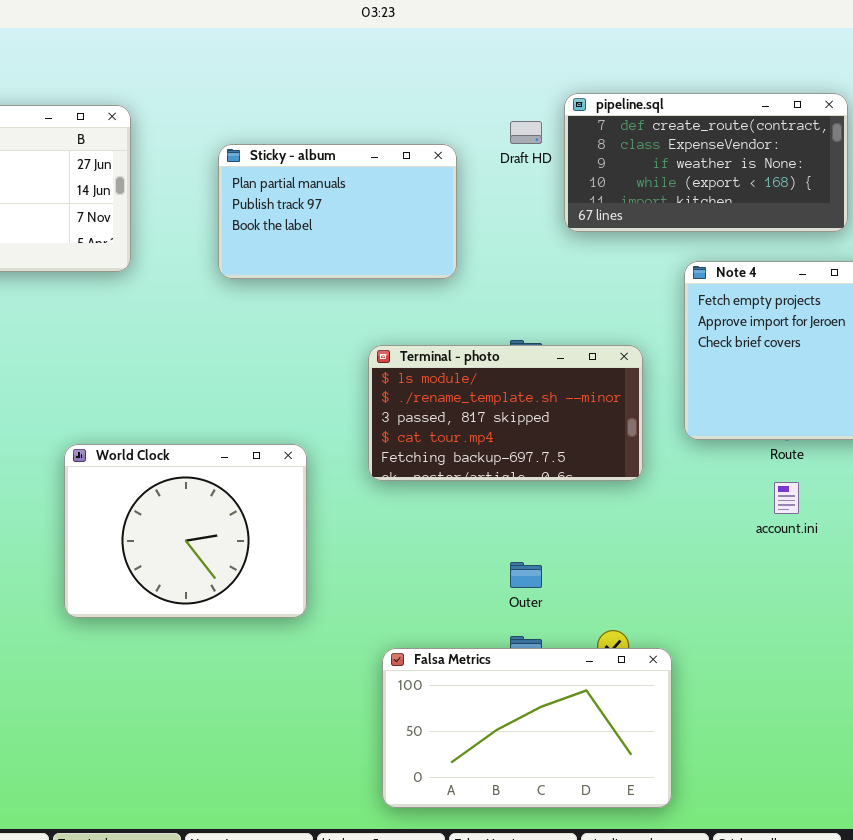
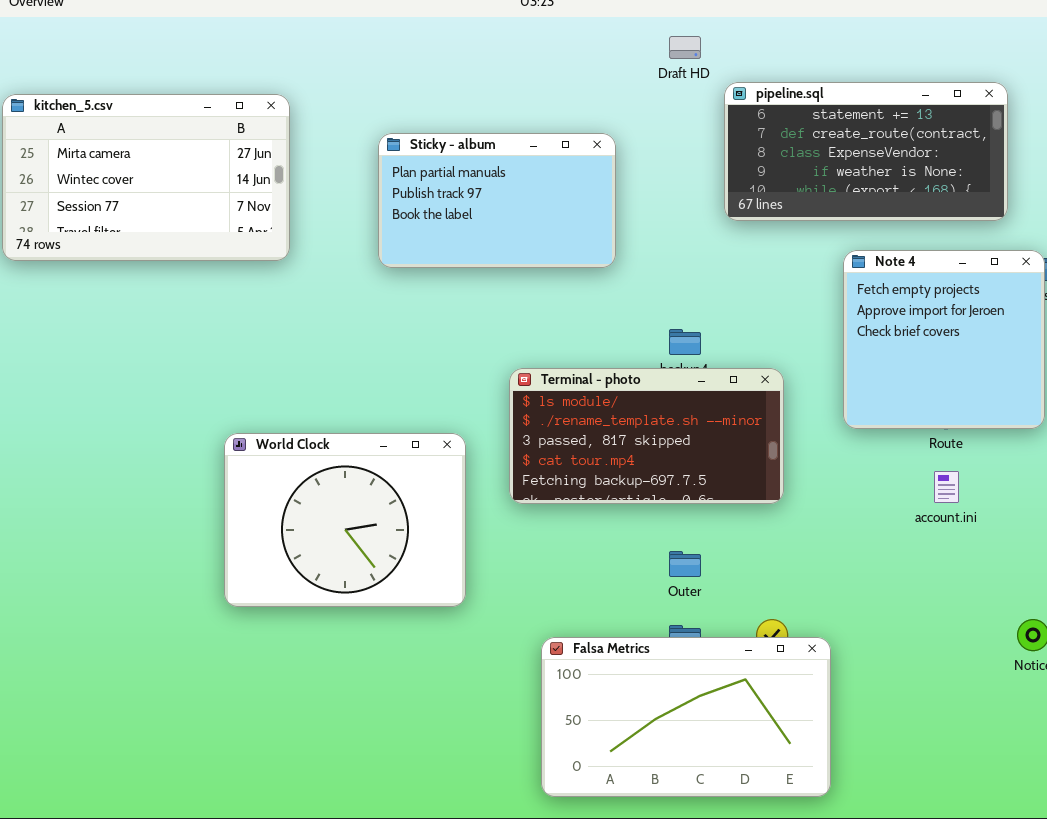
pipeline.sql: [564,93,848,232] -> [724,82,1008,221], scrolled up 1 row
Draft HD: [510,121,542,144] -> [669,36,701,59], moved
Terminal - photo: [368,345,643,481] -> [509,368,784,504], moved

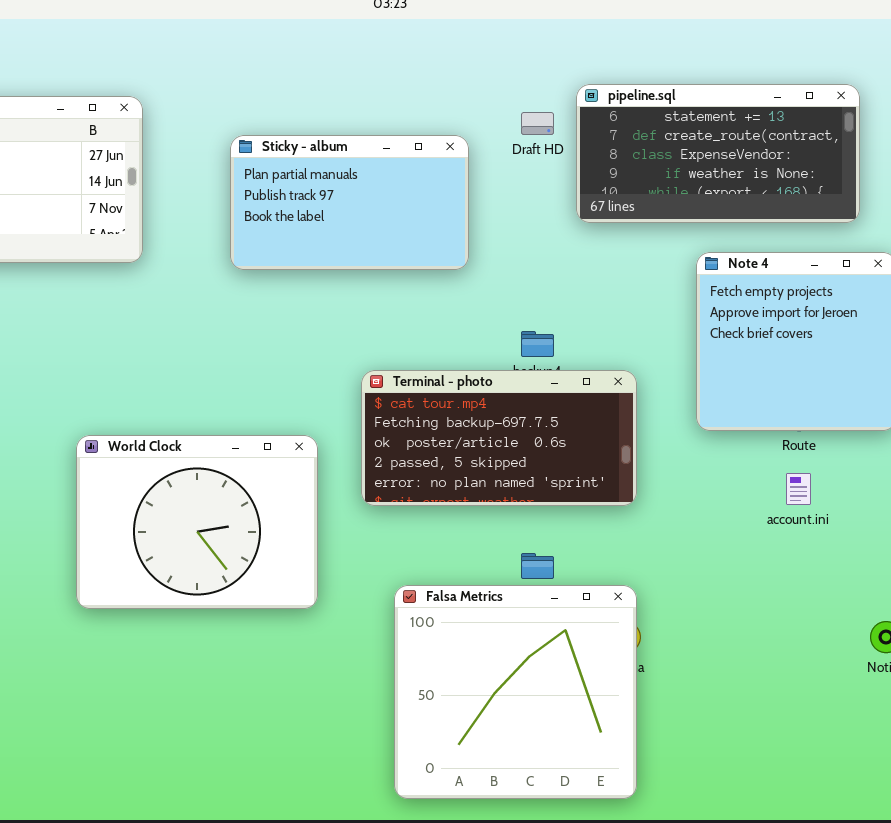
Draft HD: [669,36,701,59] -> [521,112,554,135], moved
Terminal - photo: [509,368,784,504] -> [361,370,637,506], scrolled down 3 rows
Falsa Metrics: [541,637,831,797] -> [394,585,637,799], resized

